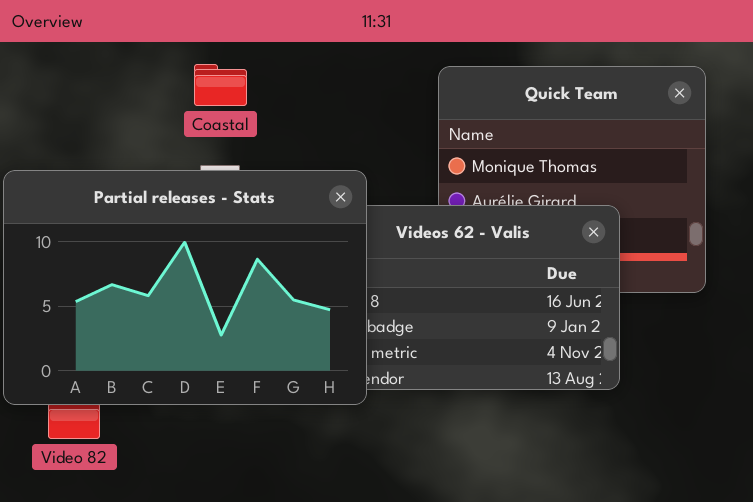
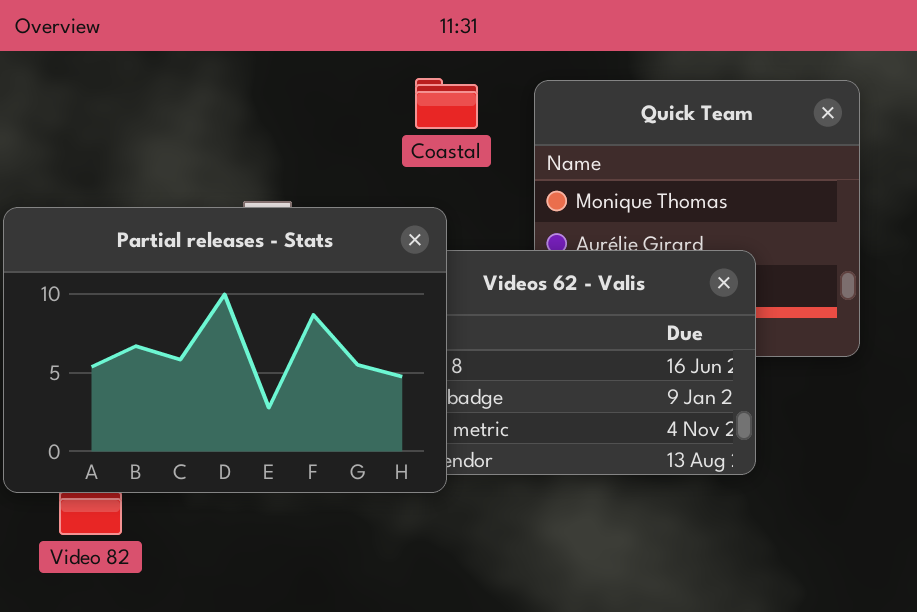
Coastal: [194,64,247,106] -> [415,78,478,129], moved

